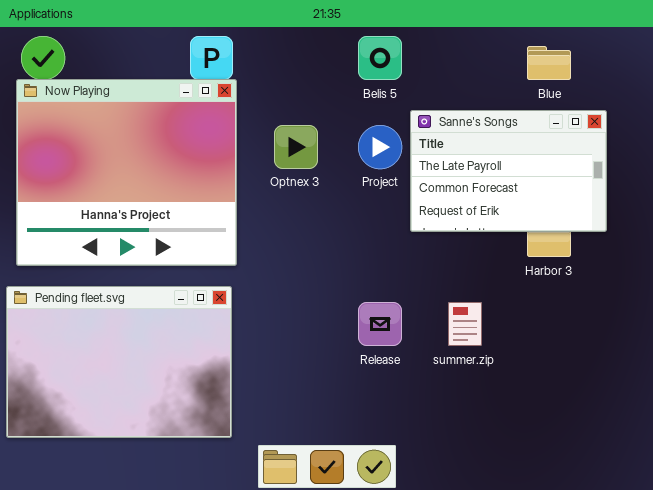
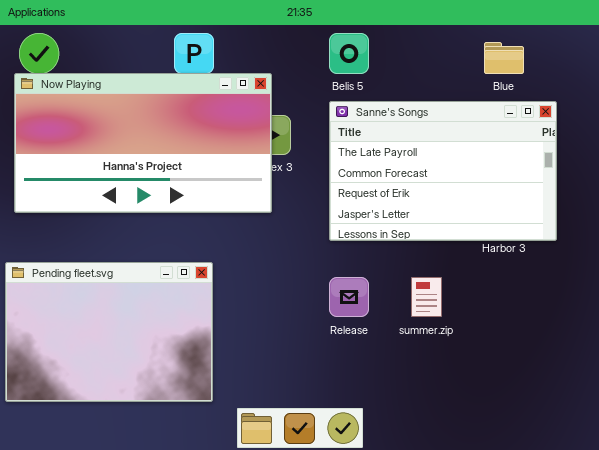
Now Playing: [16,79,237,266] -> [14,73,272,213], resized
Sanne's Songs: [410,110,607,232] -> [329,101,557,241], resized

